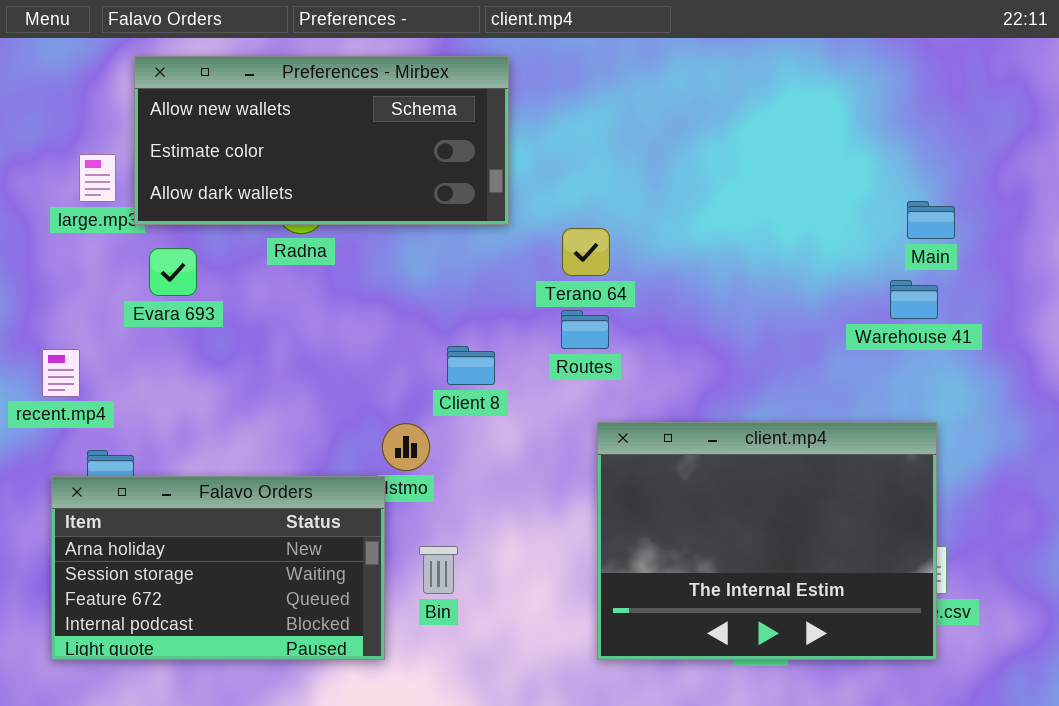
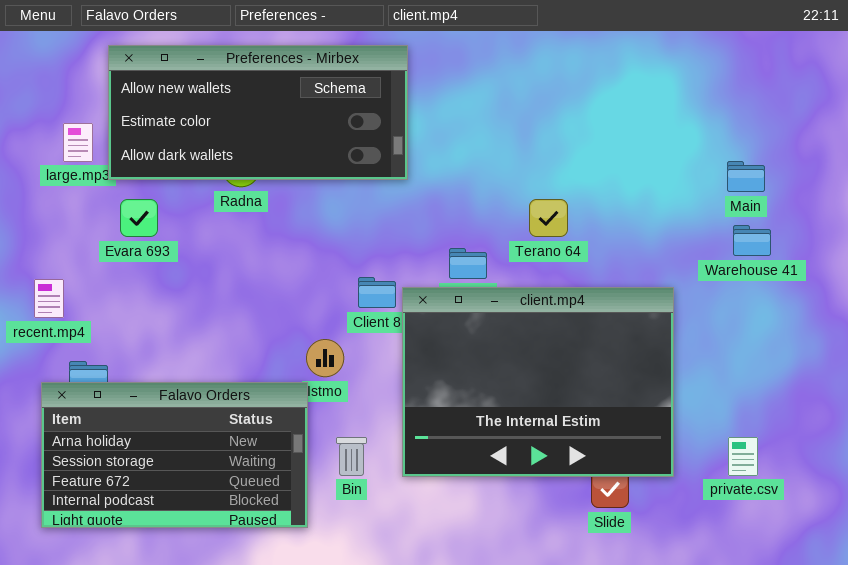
Terano 64: [562,228,610,276] -> [529,199,568,237], moved
Warehouse 41: [890,280,938,319] -> [733,225,771,256], moved
client.mp4: [597,422,937,660] -> [402,287,674,477], moved

